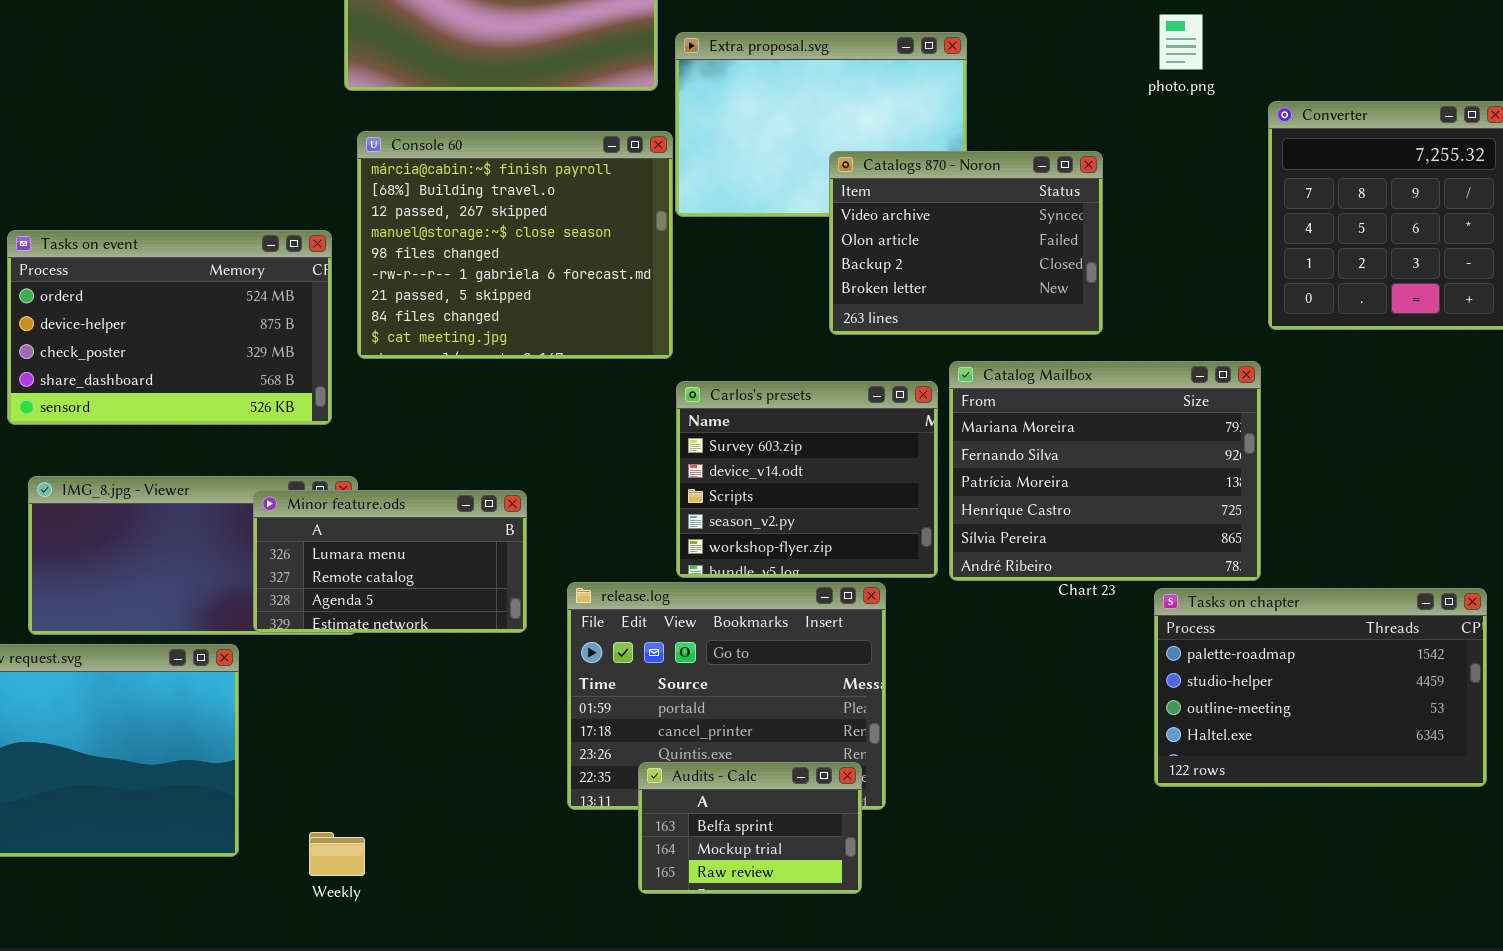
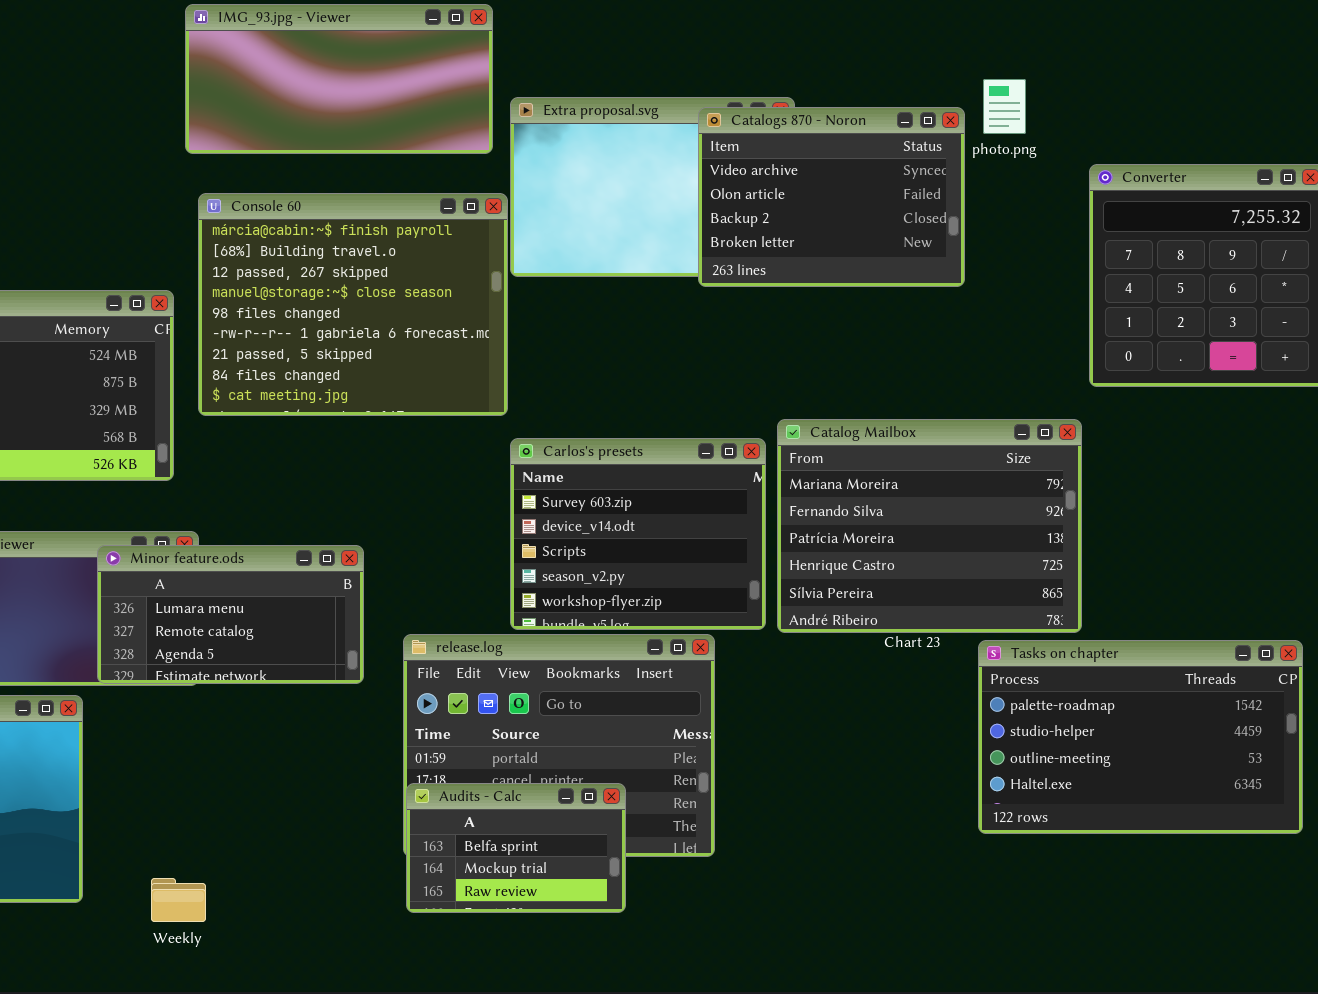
Catalogs 870 - Noron: [829,151,1103,335] -> [698,107,965,287], moved
Audits - Calc: [638,762,862,894] -> [406,783,626,913], moved

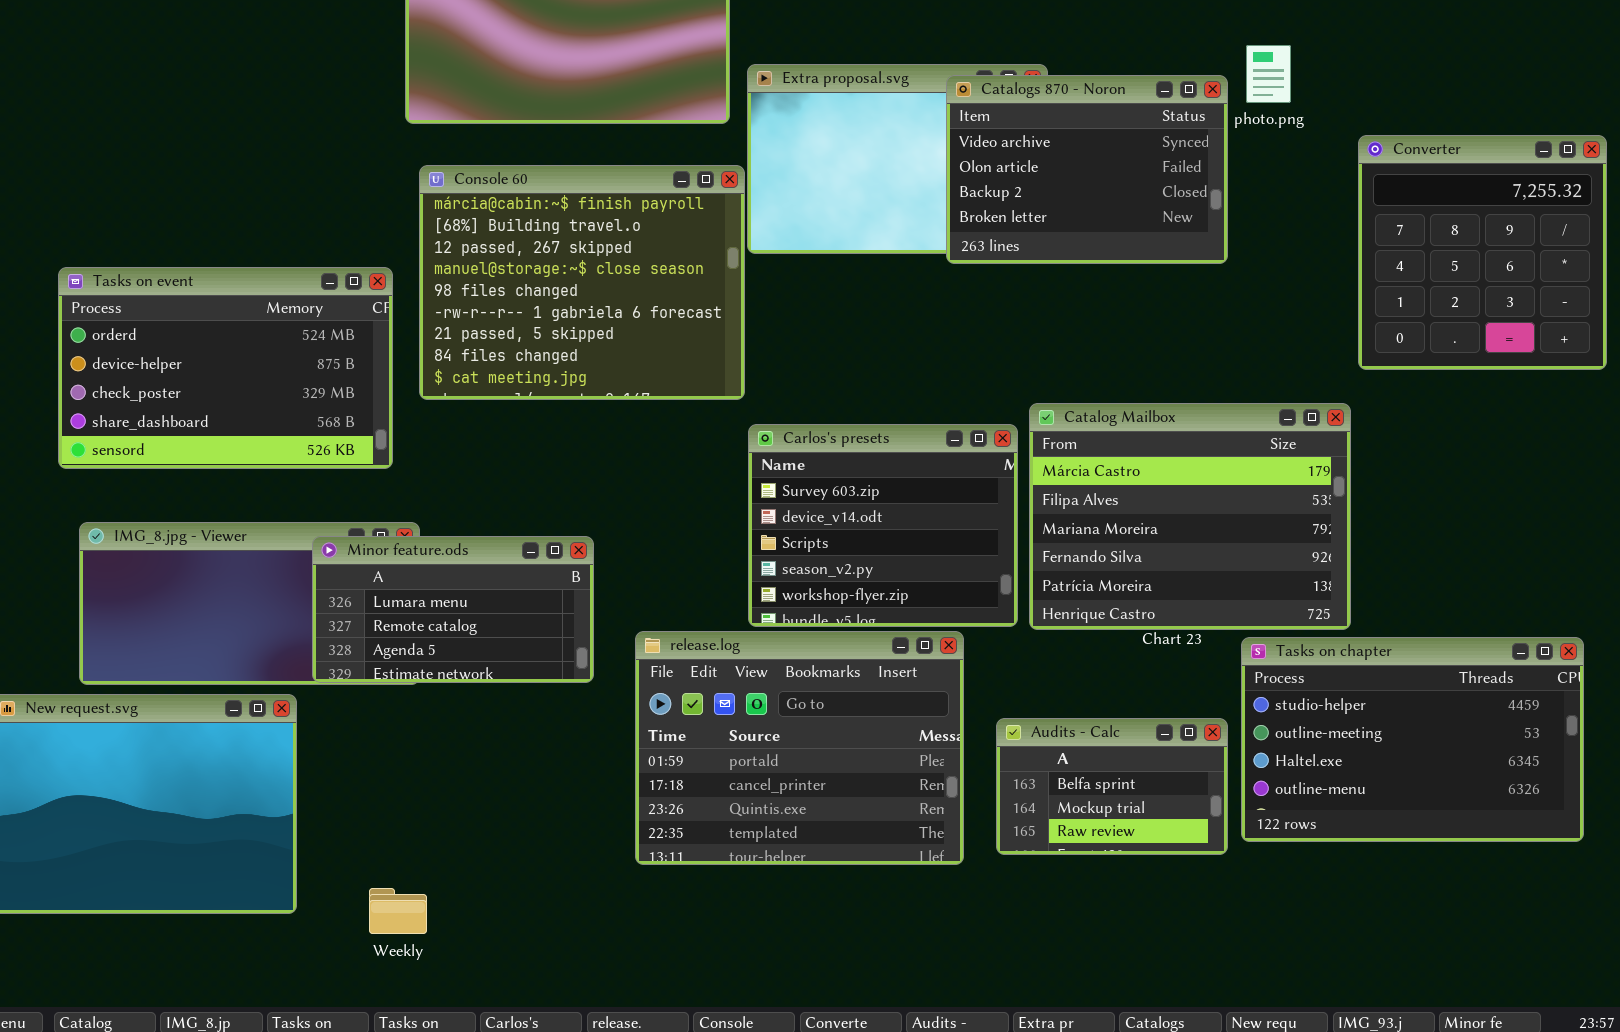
Catalog Mailbox: [777,419,1082,633] -> [1029,403,1351,630], scrolled up 2 rows
Tasks on chapter: [978,640,1303,834] -> [1241,637,1584,842], scrolled down 1 row
Audits - Calc: [406,783,626,913] -> [996,718,1228,855], moved

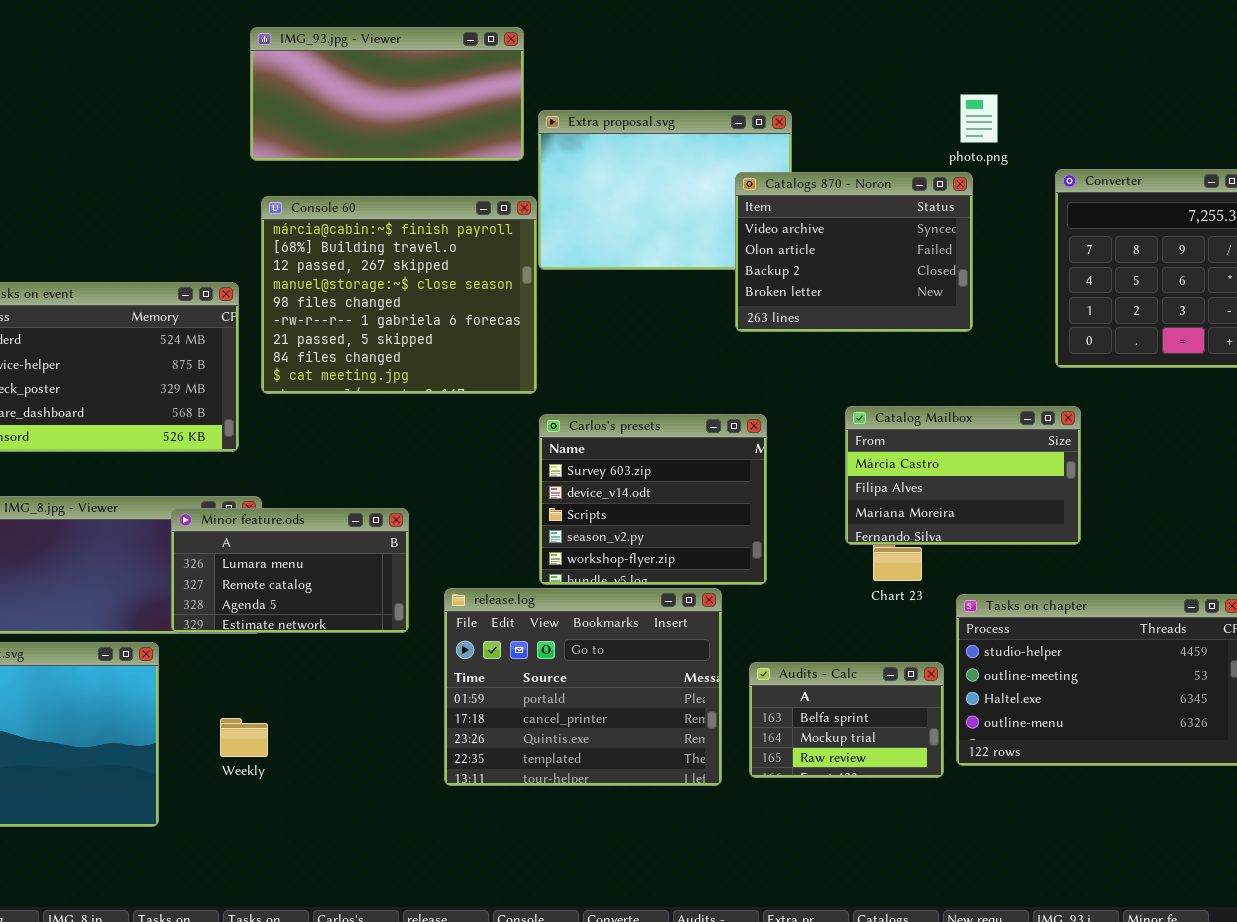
Catalogs 870 - Noron: [946,75,1228,264] -> [735,172,973,332], moved
Catalog Mailbox: [1029,403,1351,630] -> [845,406,1081,545], moved, resized
Weekly: [369,888,427,934] -> [220,718,268,757], moved

